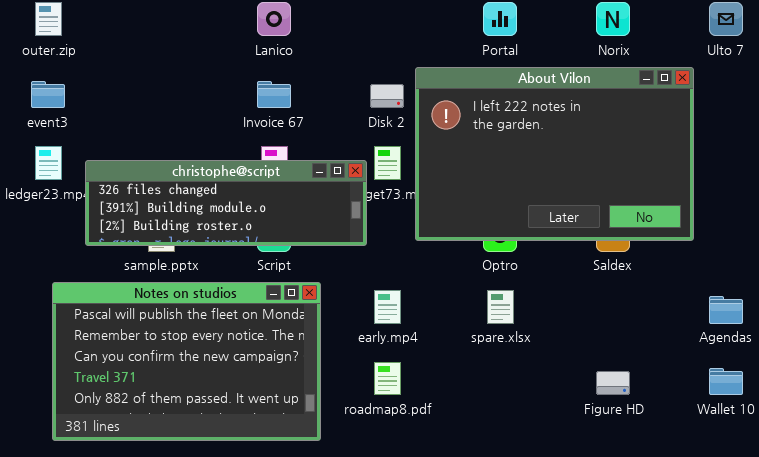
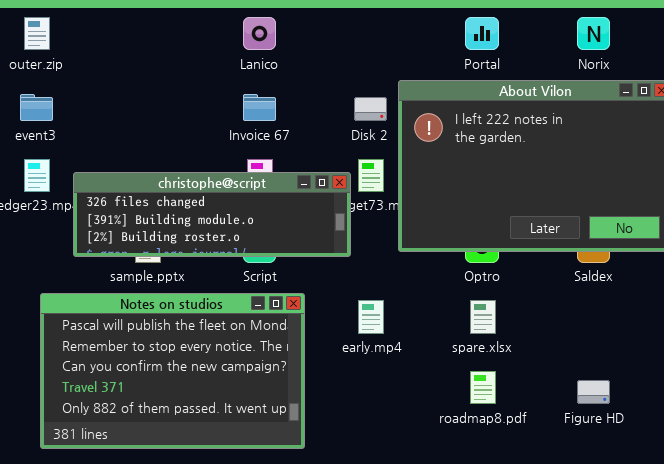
roadmap8.pdf: [374,362,401,395] -> [470,371,496,404], moved

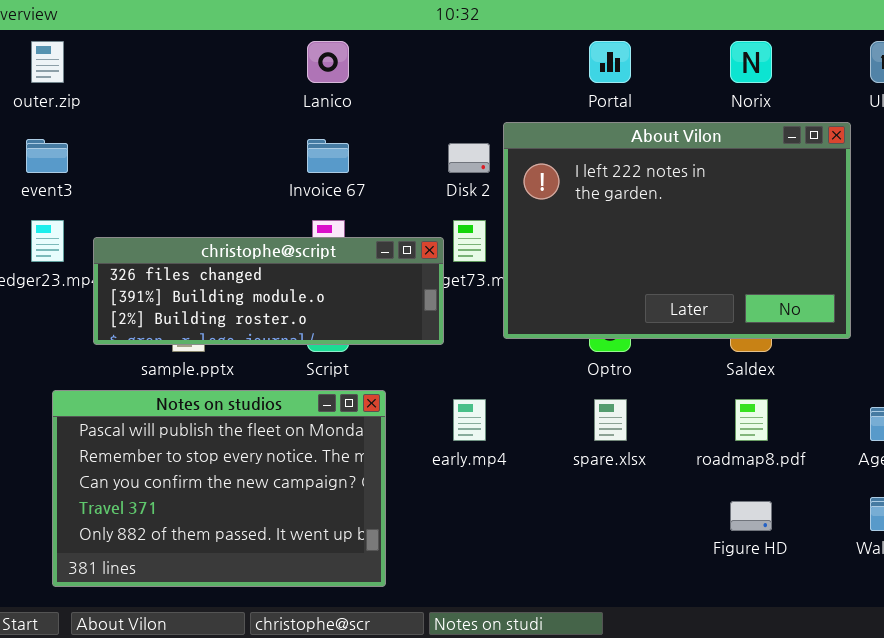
roadmap8.pdf: [470,371,496,404] -> [735,399,768,441], moved

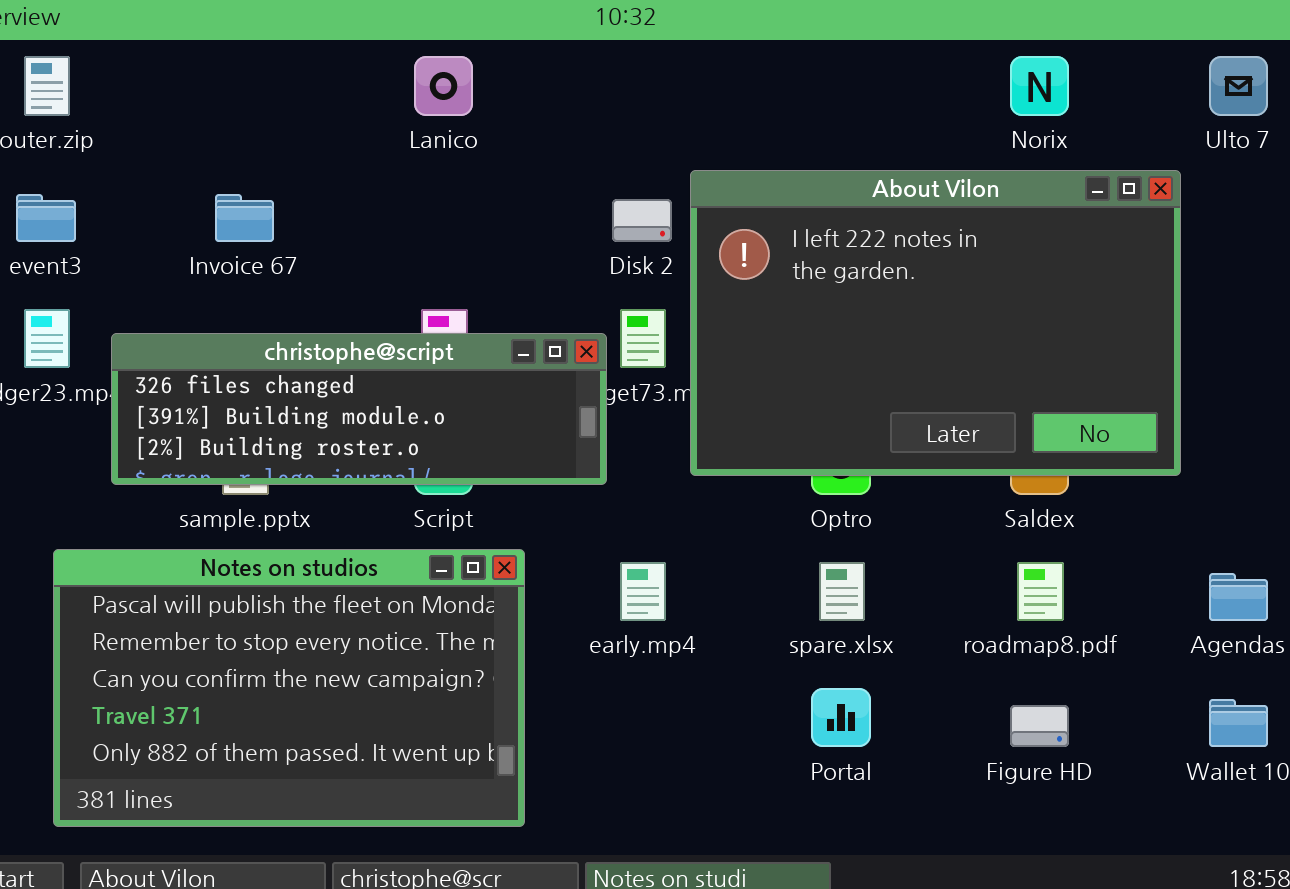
Portal: [589,41,631,83] -> [811,688,871,747], moved
Invoice 67: [307,139,349,173] -> [215,194,274,242], moved

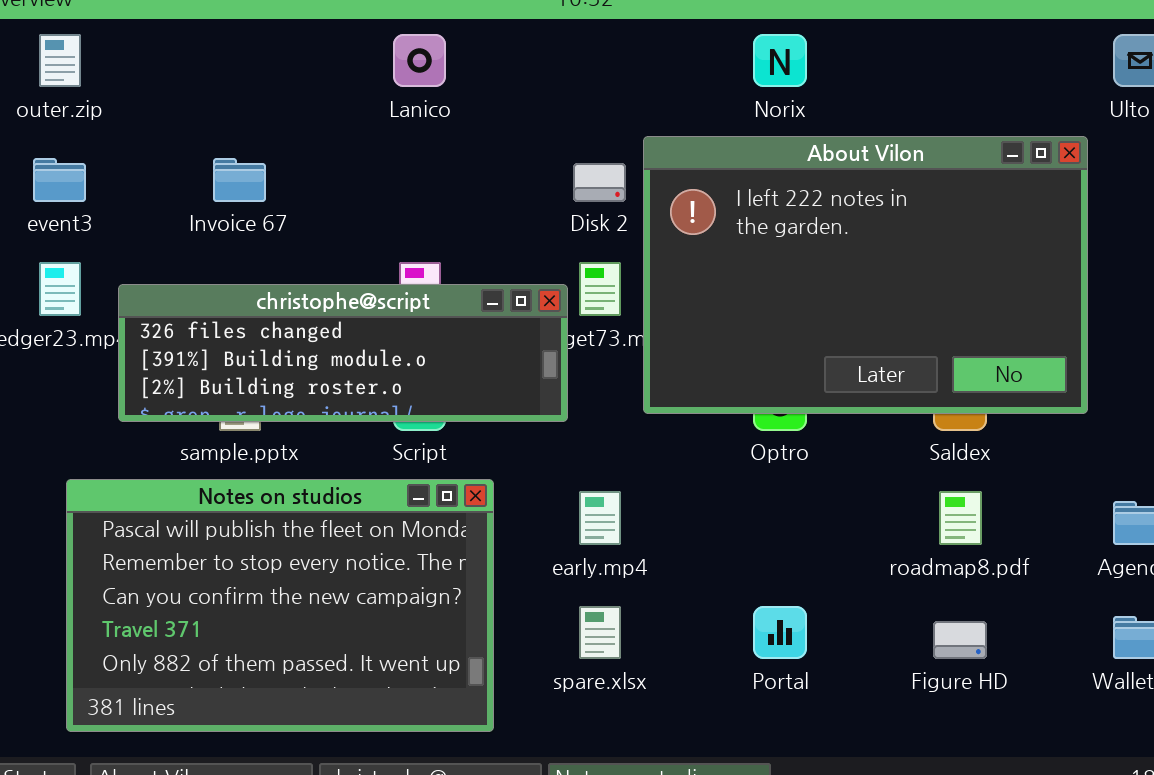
Norix: [1010,56,1069,116] -> [753,34,807,87], moved
spare.xlsx: [819,562,865,621] -> [579,606,621,659], moved

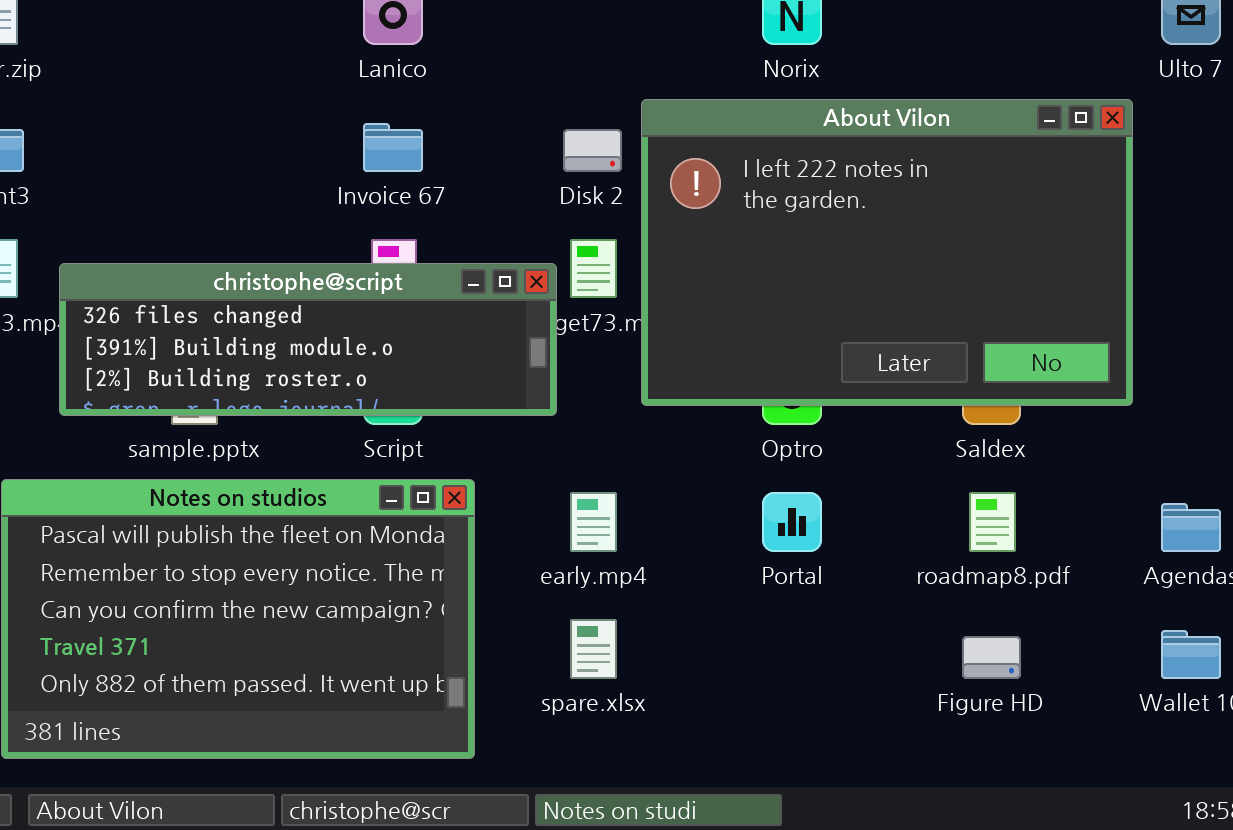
Invoice 67: [213,158,266,202] -> [363,123,423,172], moved
Portal: [753,606,807,659] -> [762,492,822,552], moved

